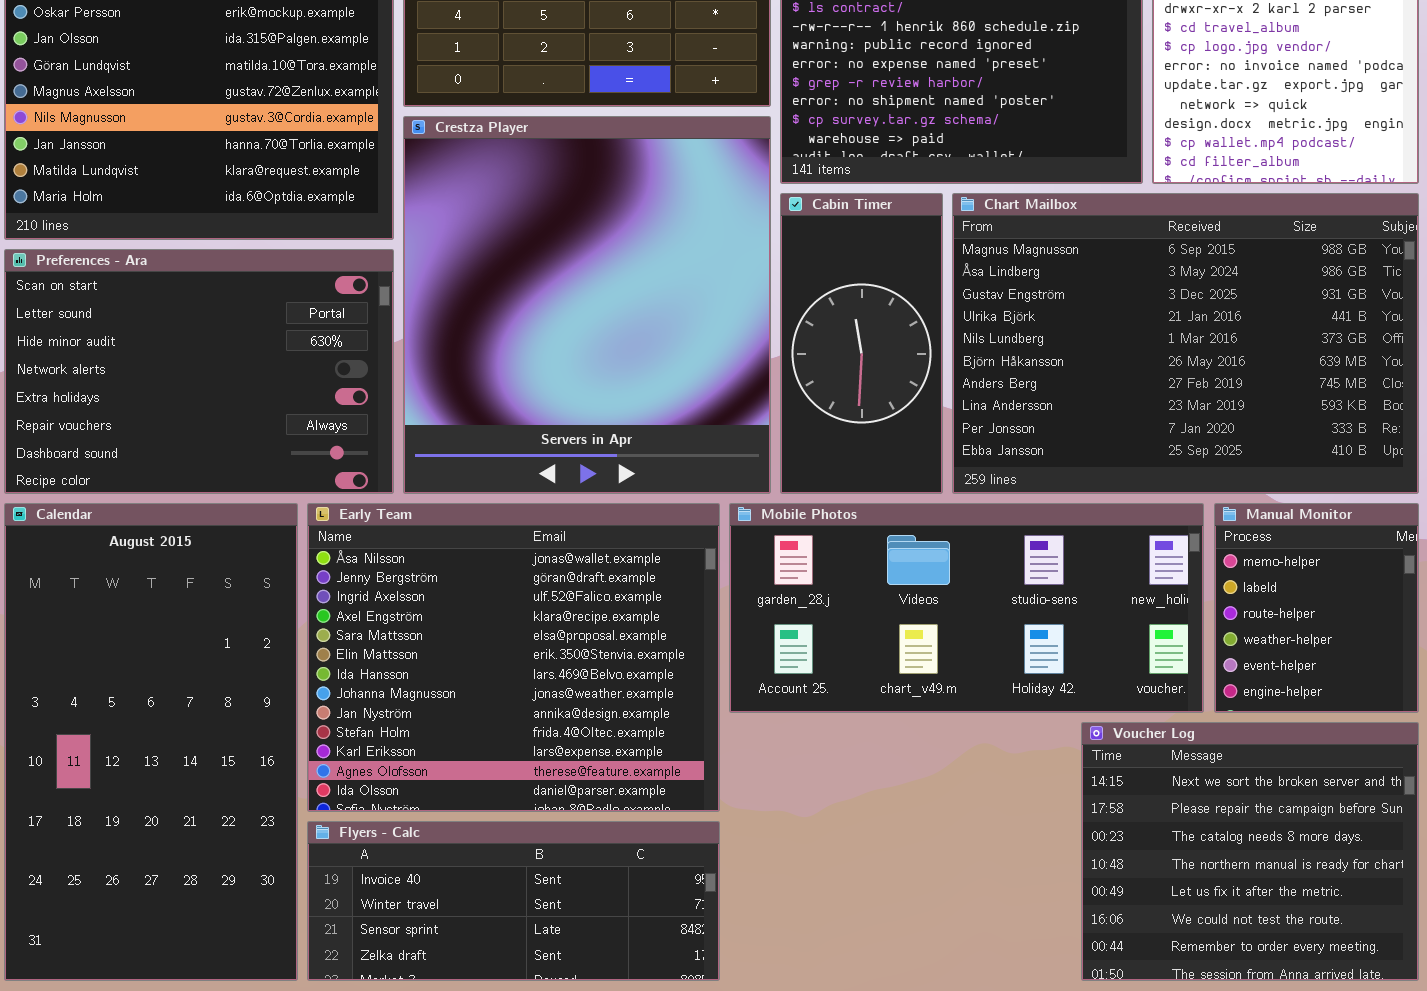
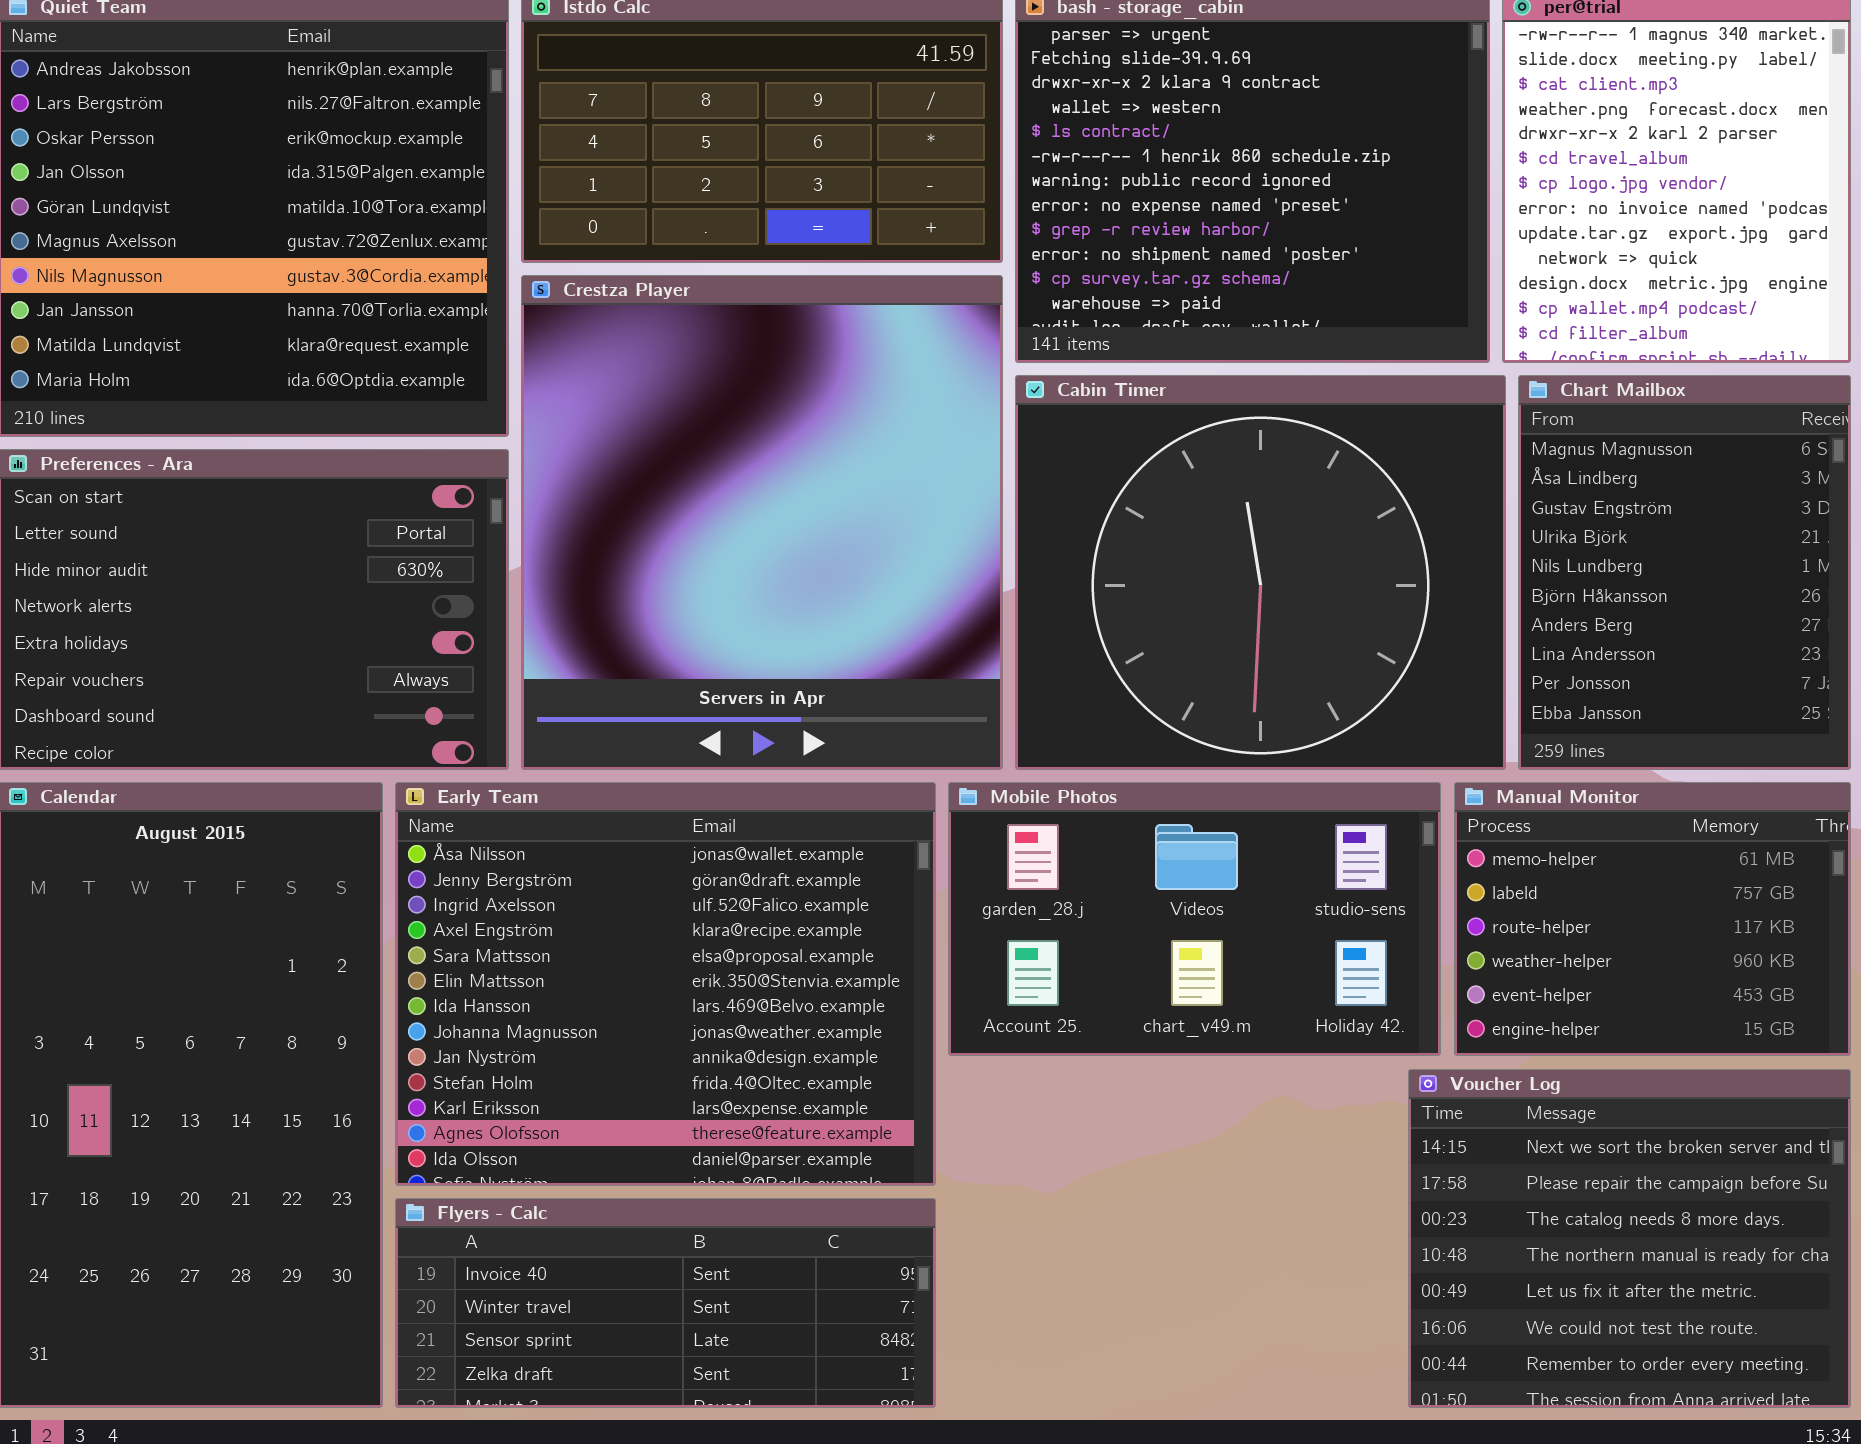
Cabin Timer: [780,193,943,494] -> [1015,375,1506,770], resized
Chart Mailbox: [952,193,1419,494] -> [1518,375,1851,770], resized
Mobile Photos: [729,503,1204,713] -> [948,782,1441,1056], resized
Manual Monitor: [1214,503,1419,713] -> [1454,782,1851,1056], resized

